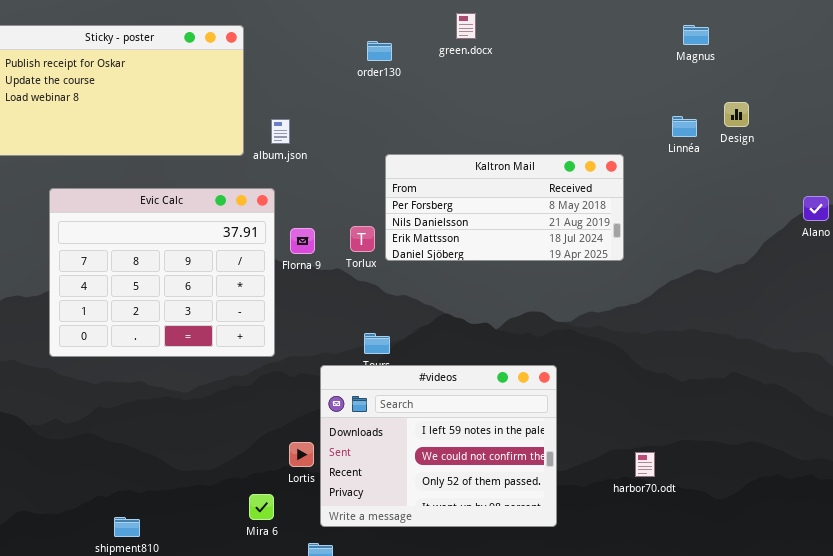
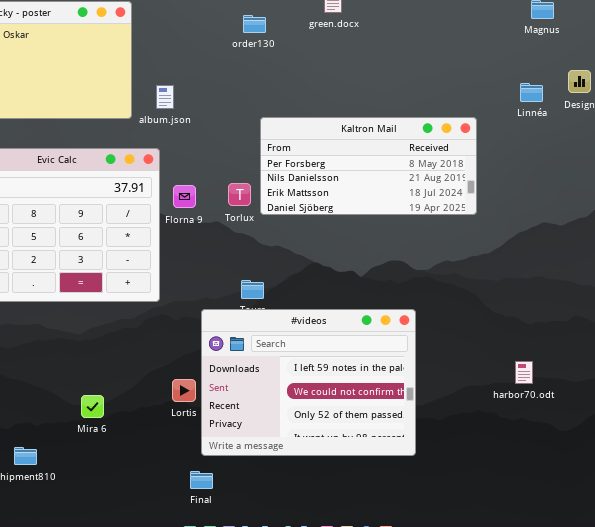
harbor70.odt: [635,452,655,477] -> [515,361,533,384], moved
Mira 6: [249,494,274,520] -> [81,395,104,418], moved

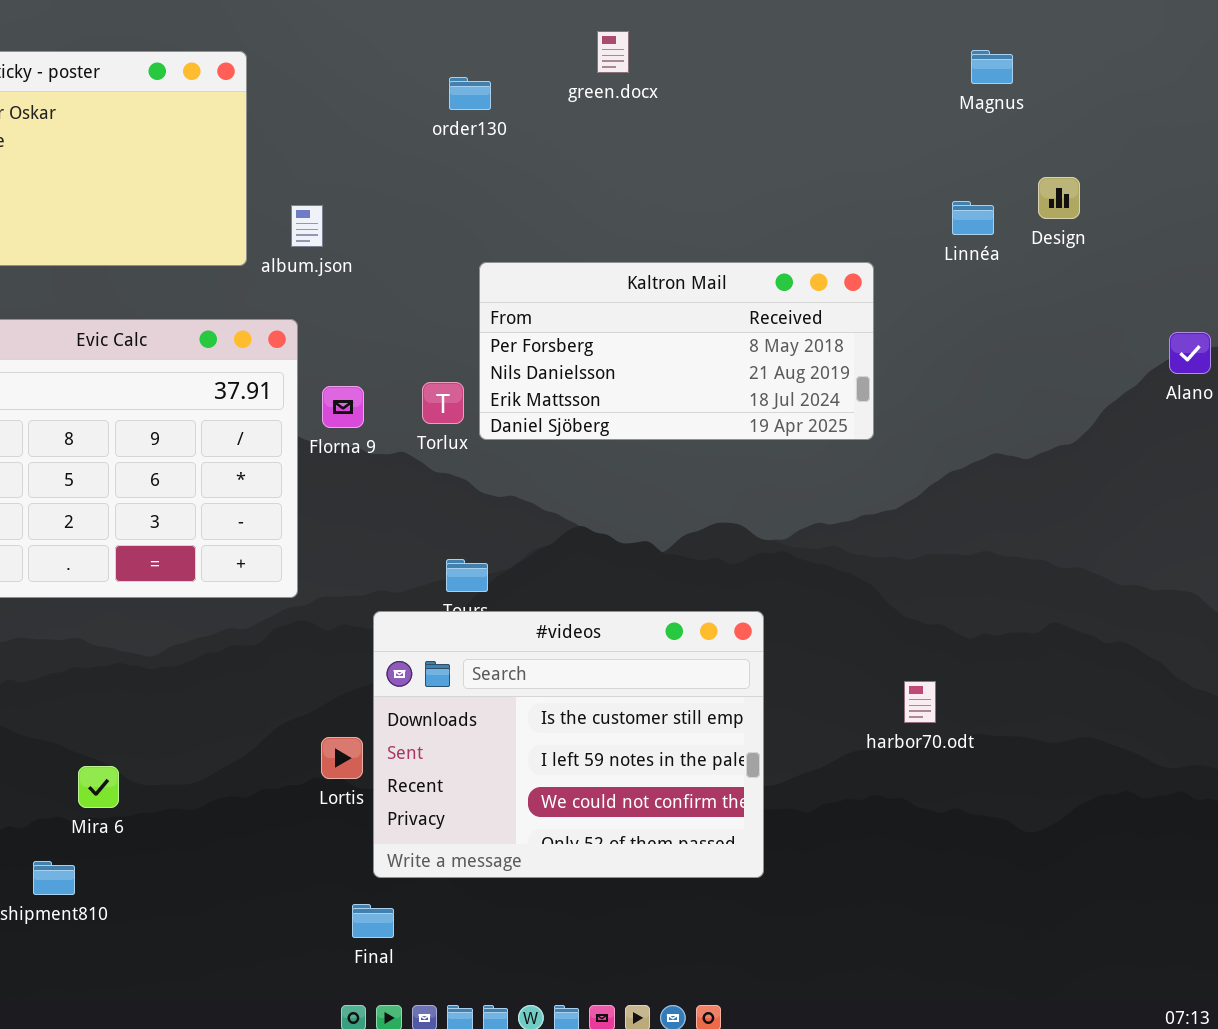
#videos: [201,309,416,456] -> [373,611,764,878], scrolled up 1 row
harbor70.odt: [515,361,533,384] -> [904,681,936,723], moved
Mira 6: [81,395,104,418] -> [78,766,119,808], moved

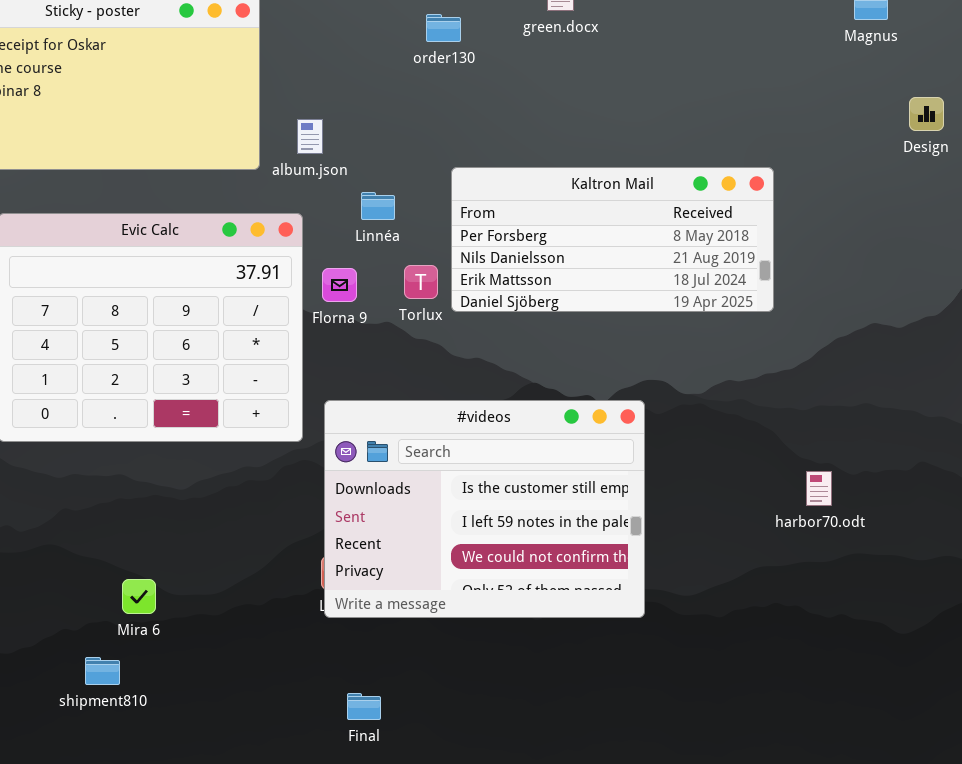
Linnéa: [952,201,994,235] -> [361,192,395,220], moved
#videos: [373,611,764,878] -> [324,400,645,618], moved
harbor70.odt: [904,681,936,723] -> [806,471,832,506], moved

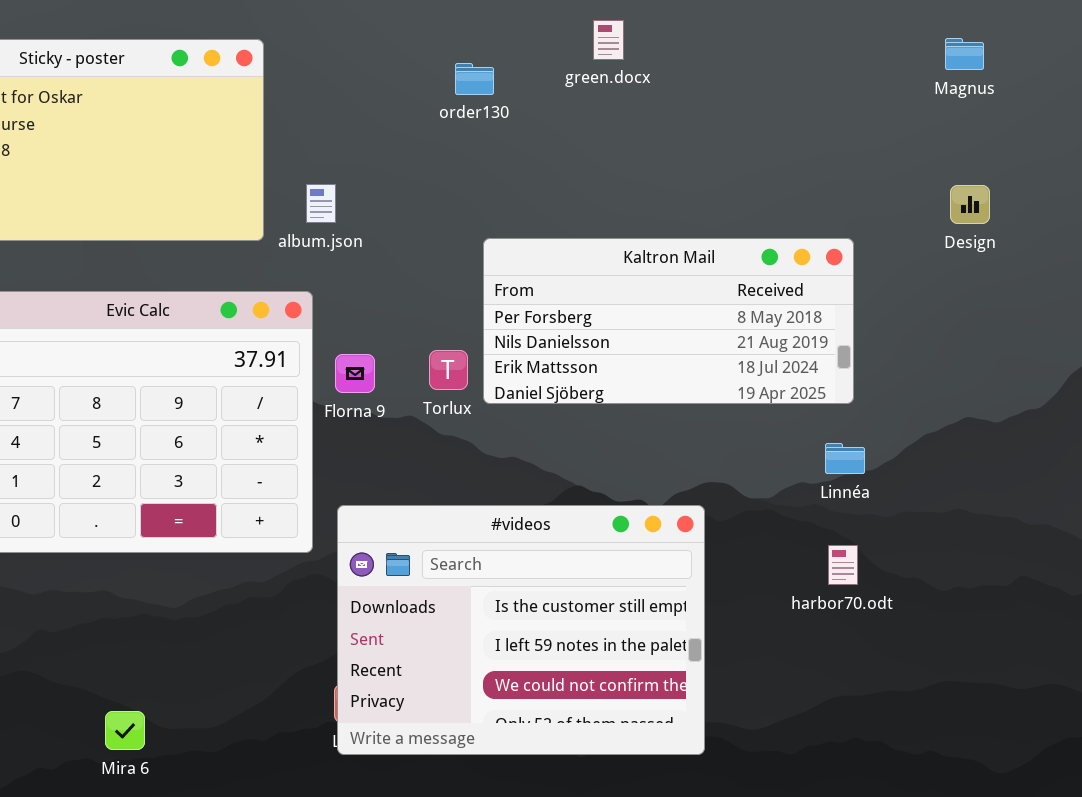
Design: [909,97,944,131] -> [950,185,990,224], moved
Linnéa: [361,192,395,220] -> [825,443,865,474], moved
harbor70.odt: [806,471,832,506] -> [828,545,858,585], moved

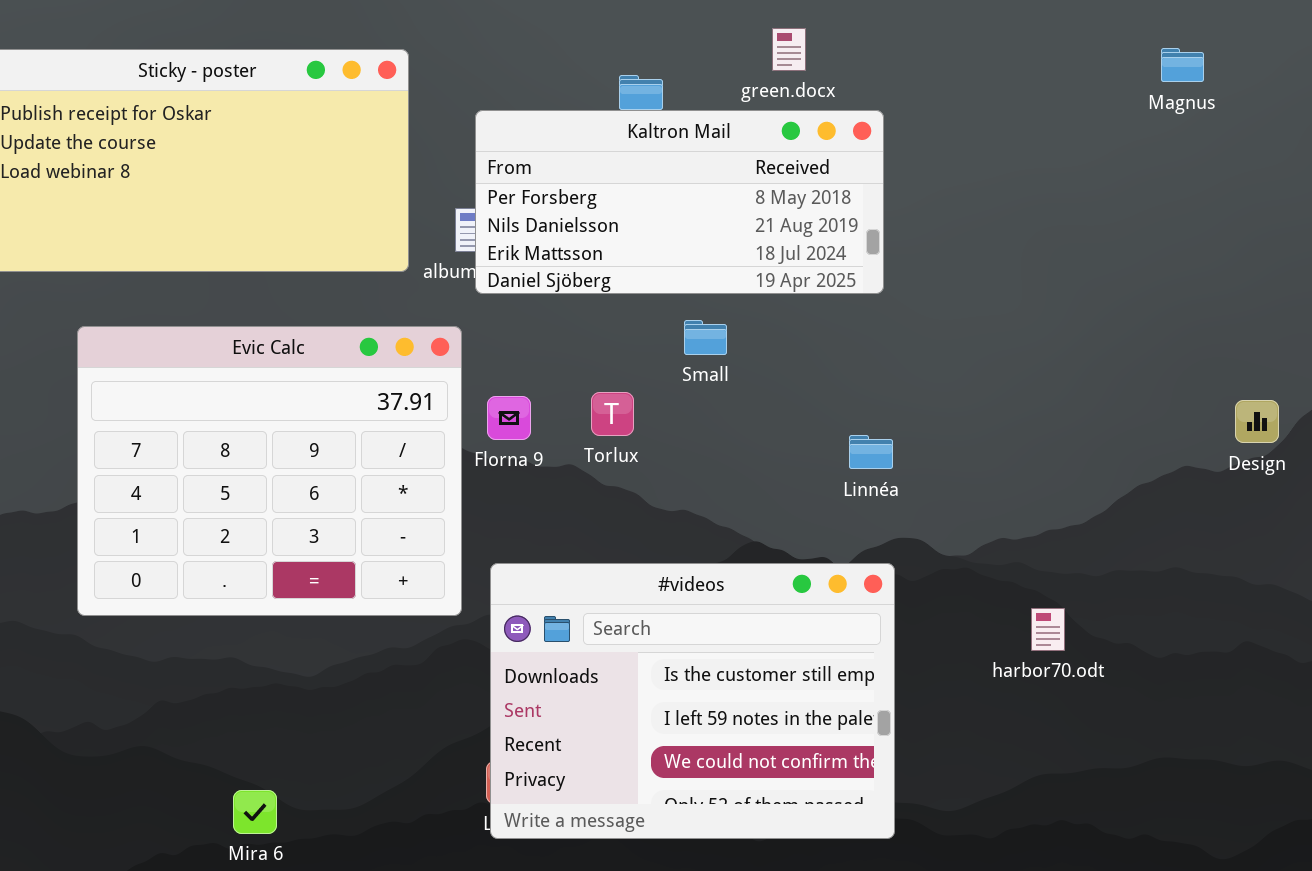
Design: [950,185,990,224] -> [1235,400,1279,443], moved
Kaltron Mail: [483,238,854,404] -> [475,110,884,294], moved
Linnéa: [825,443,865,474] -> [849,435,893,469], moved

